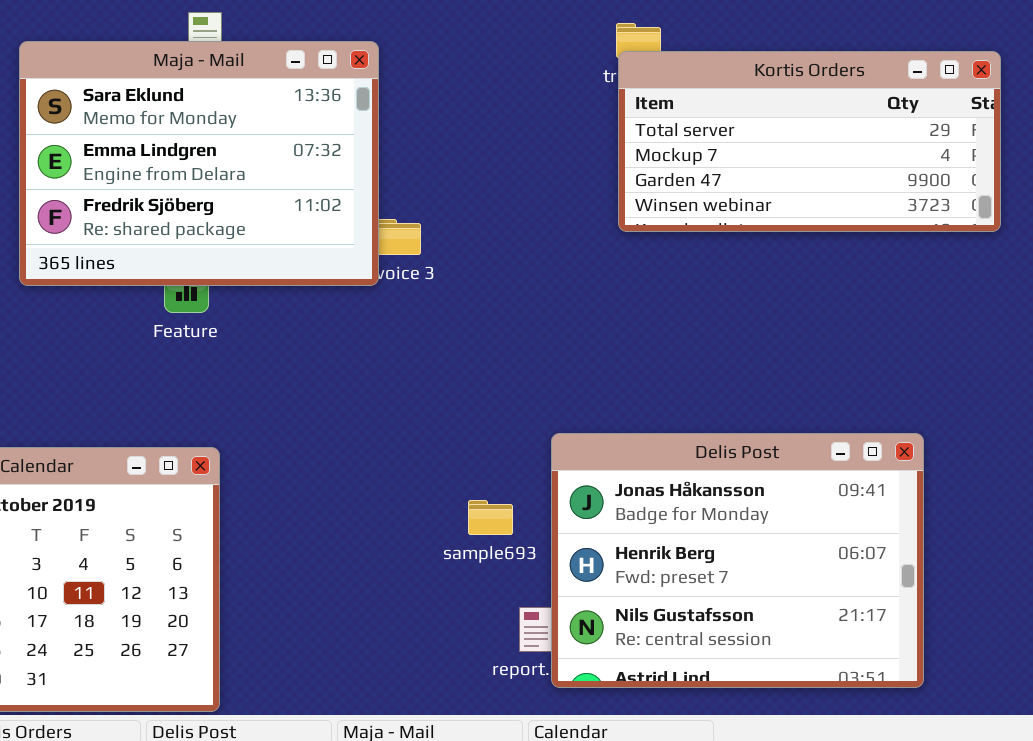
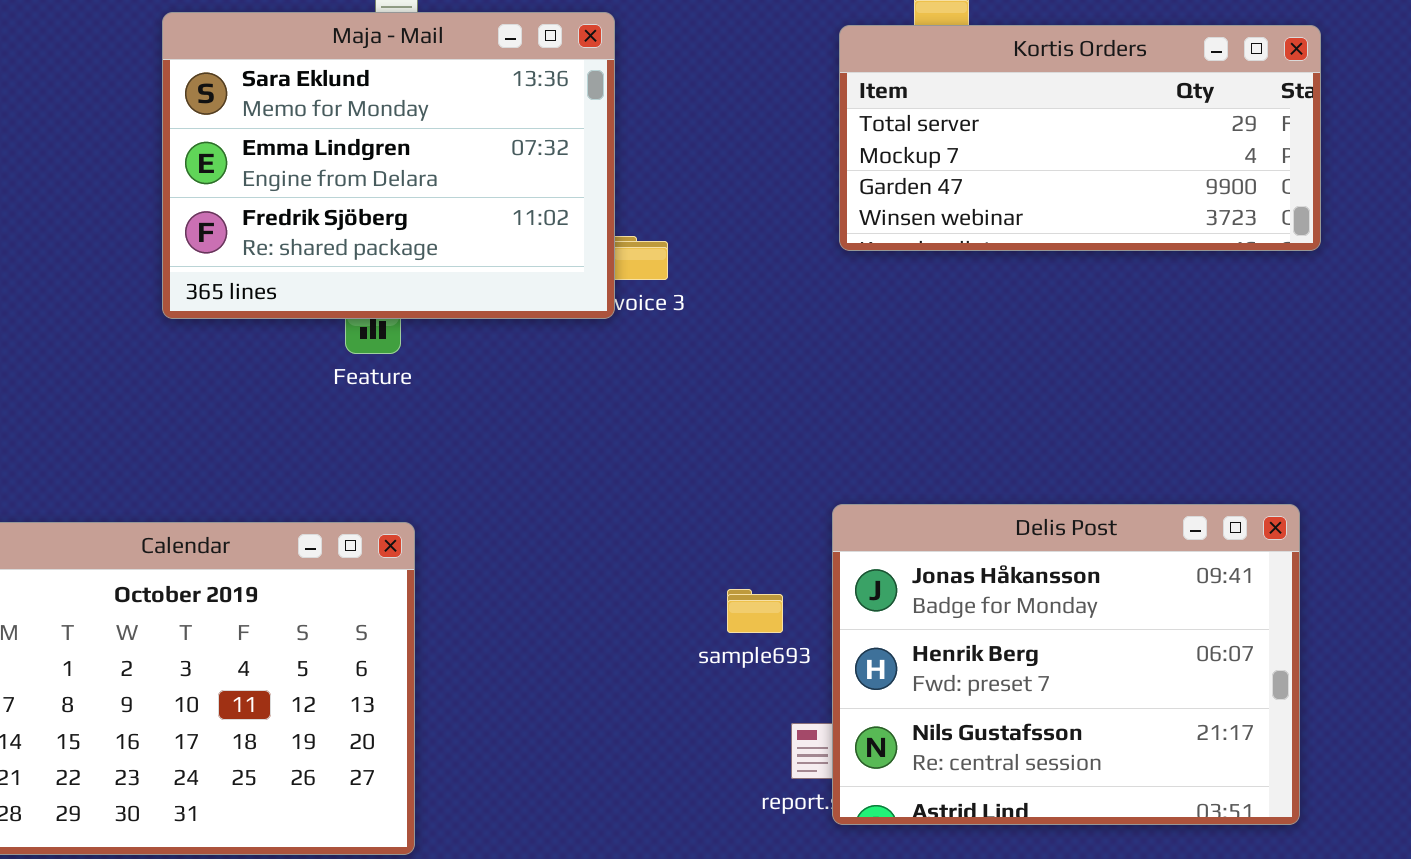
Kortis Orders: [618,51,1001,232] -> [839,25,1321,251], moved

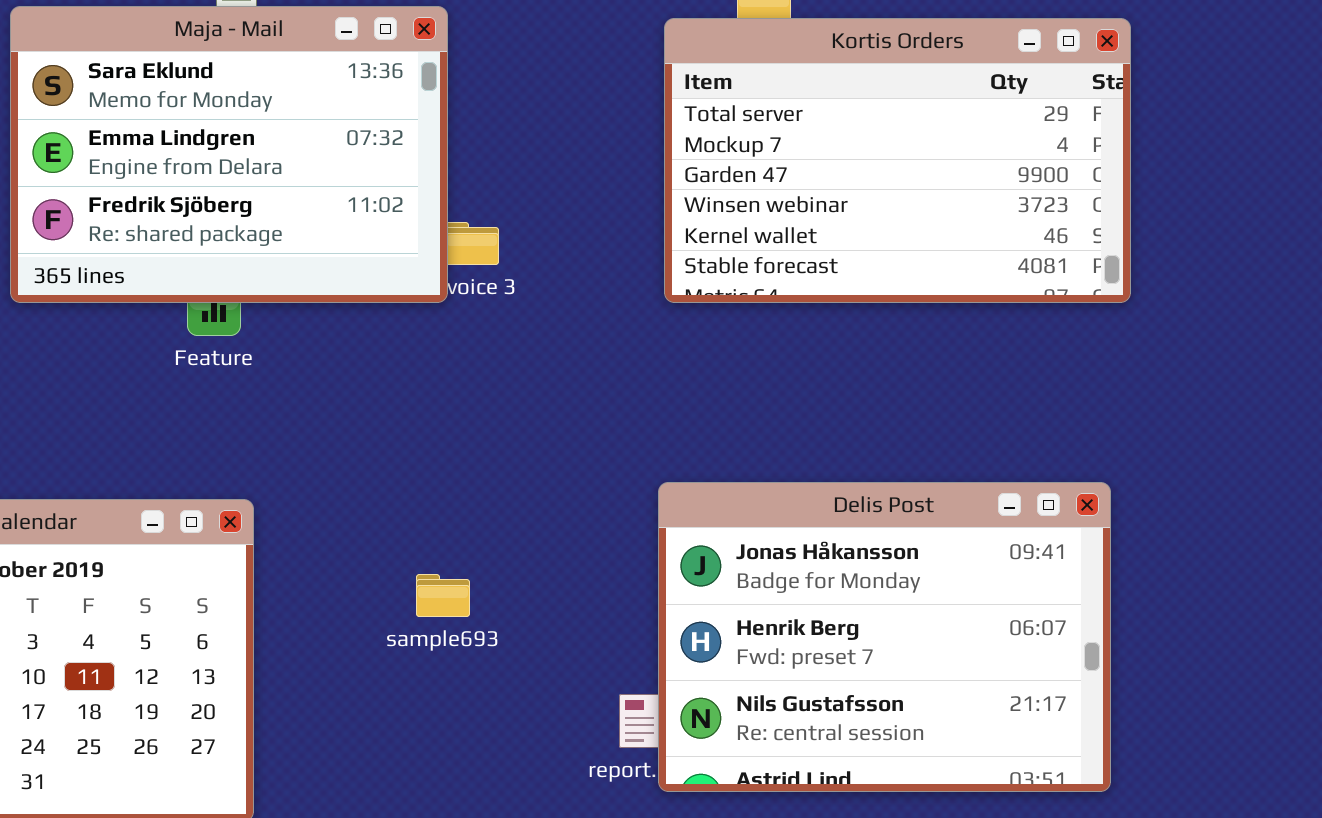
Kortis Orders: [839,25,1321,251] -> [664,18,1131,303], resized
sample693: [727,589,783,633] -> [416,574,470,617], moved

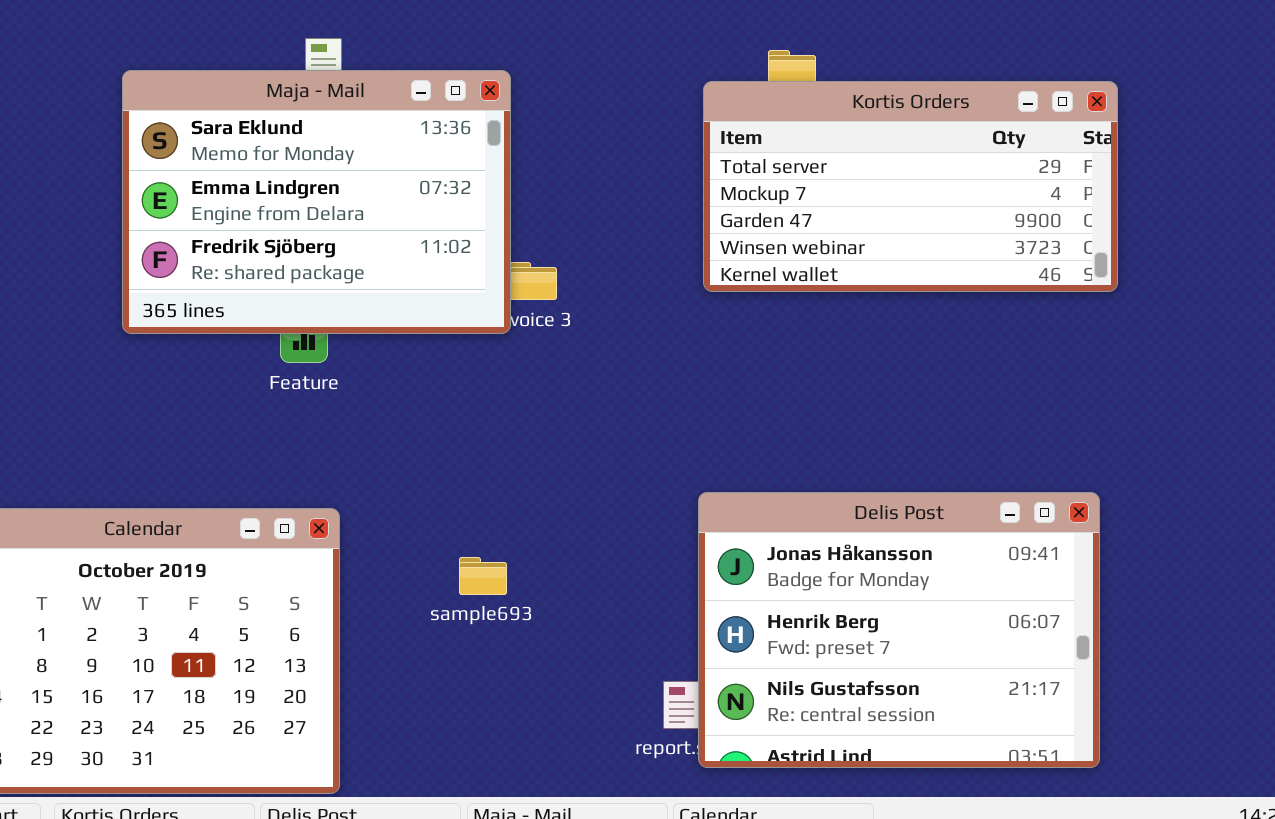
Kortis Orders: [664,18,1131,303] -> [703,81,1118,292], resized
sample693: [416,574,470,617] -> [459,557,507,595], moved

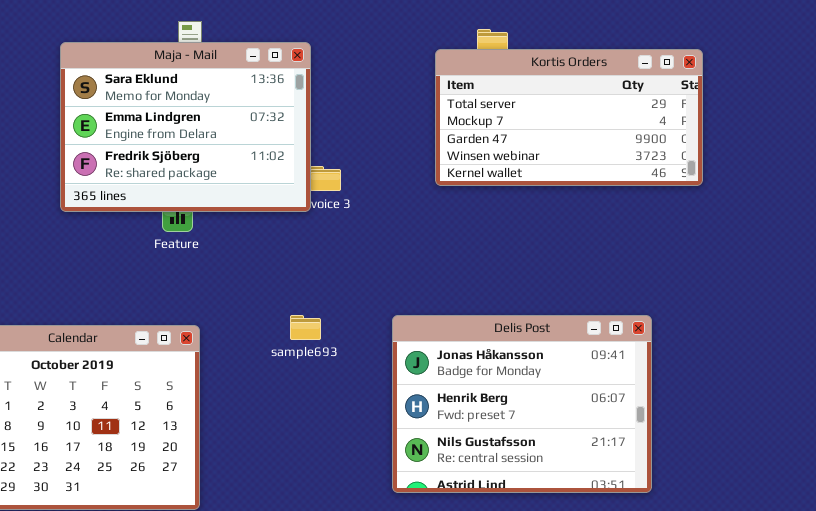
Delis Post: [698,492,1100,768] -> [392,315,652,493], moved
sample693: [459,557,507,595] -> [290,315,321,340], moved

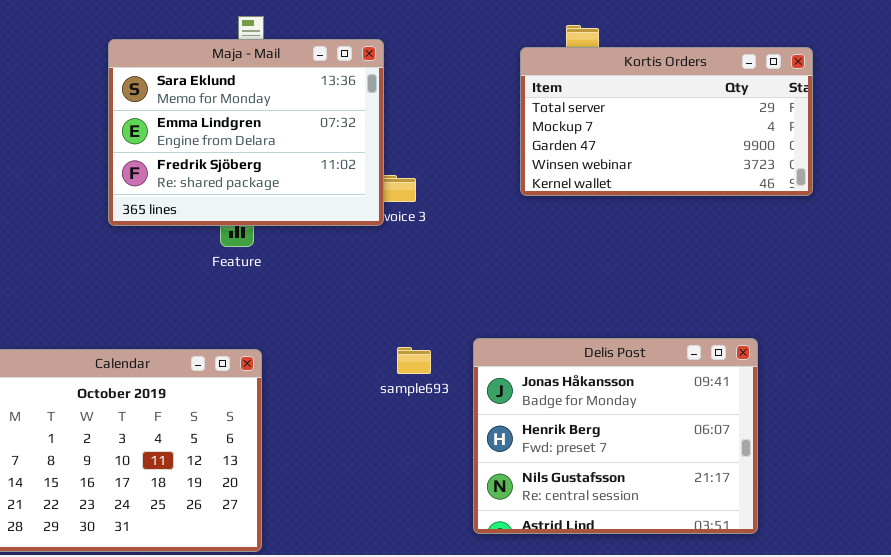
sample693: [290,315,321,340] -> [397,347,431,374], moved

